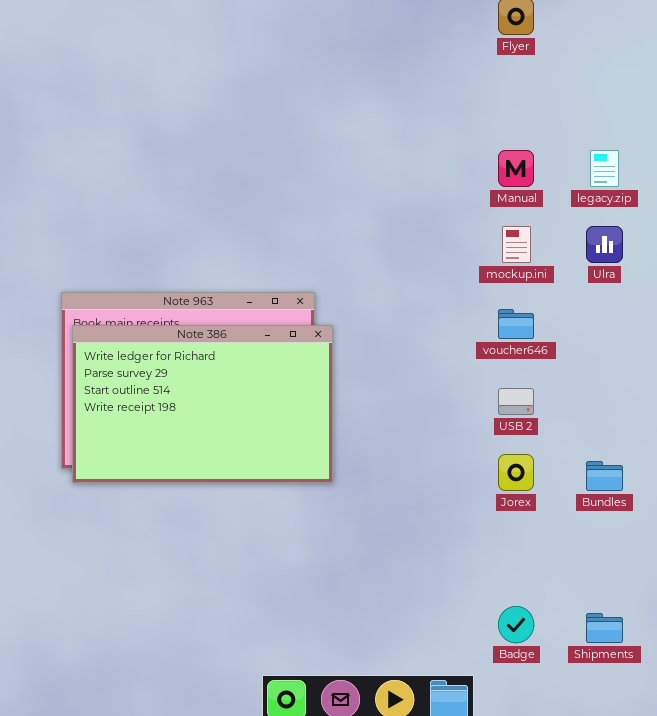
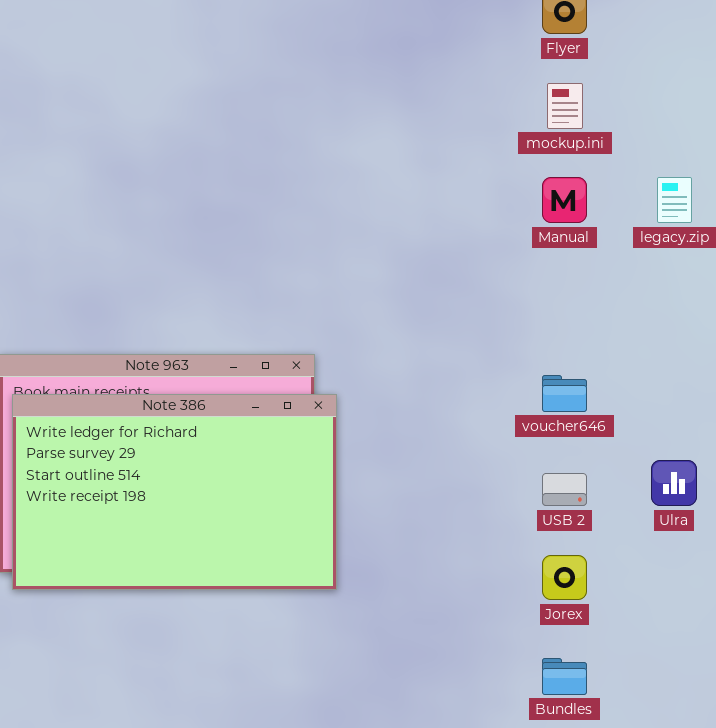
mockup.ini: [502,226,531,263] -> [547,83,583,129], moved
Ulra: [586,226,623,263] -> [651,460,697,506], moved
Bundles: [586,461,623,491] -> [542,658,587,695], moved

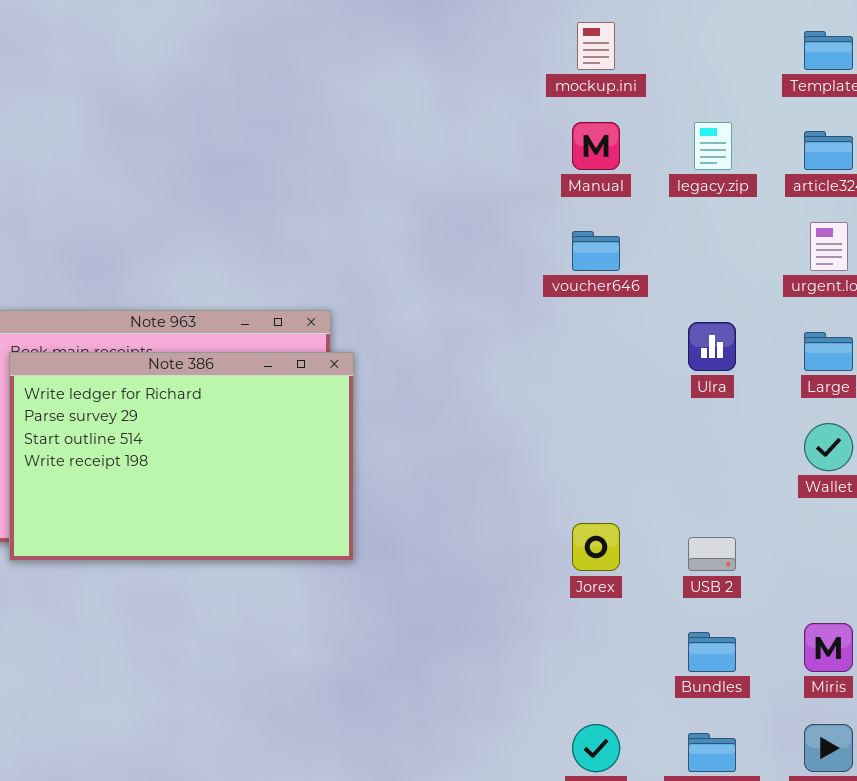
voucher646: [542,375,587,412] -> [572,231,620,271], moved
Ulra: [651,460,697,506] -> [688,322,736,371], moved
USB 2: [542,473,587,506] -> [688,537,736,571], moved
Bundles: [542,658,587,695] -> [688,632,736,672], moved

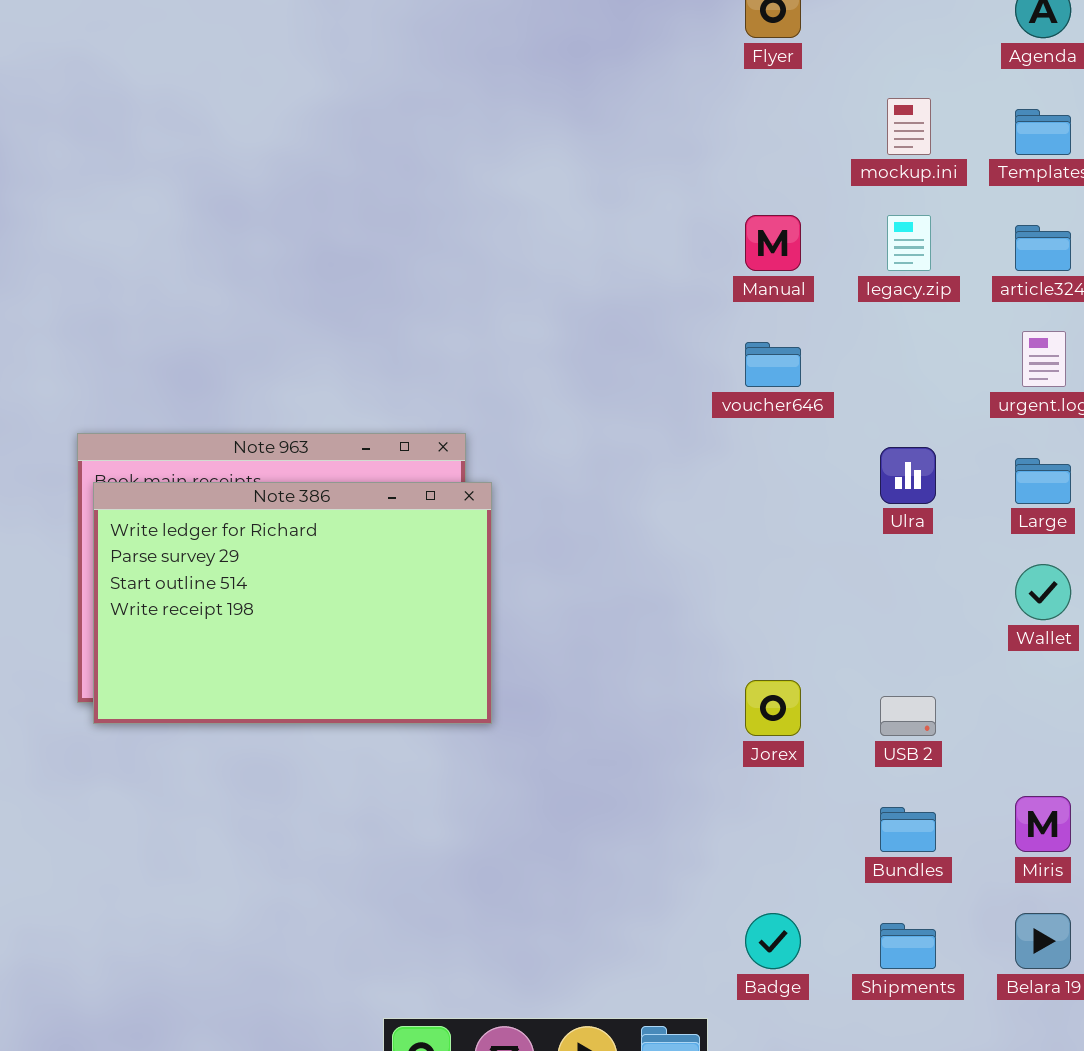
mockup.ini: [577,22,615,70] -> [887,98,931,155], moved

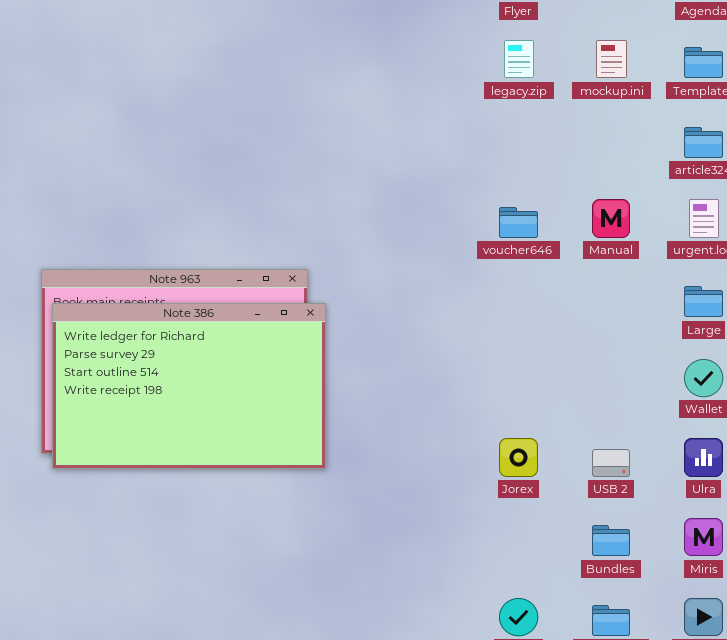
Manual: [745,215,801,271] -> [592,199,630,238], moved
legacy.zip: [887,215,931,271] -> [504,40,534,78], moved
Ulra: [880,447,936,504] -> [684,438,723,477], moved

